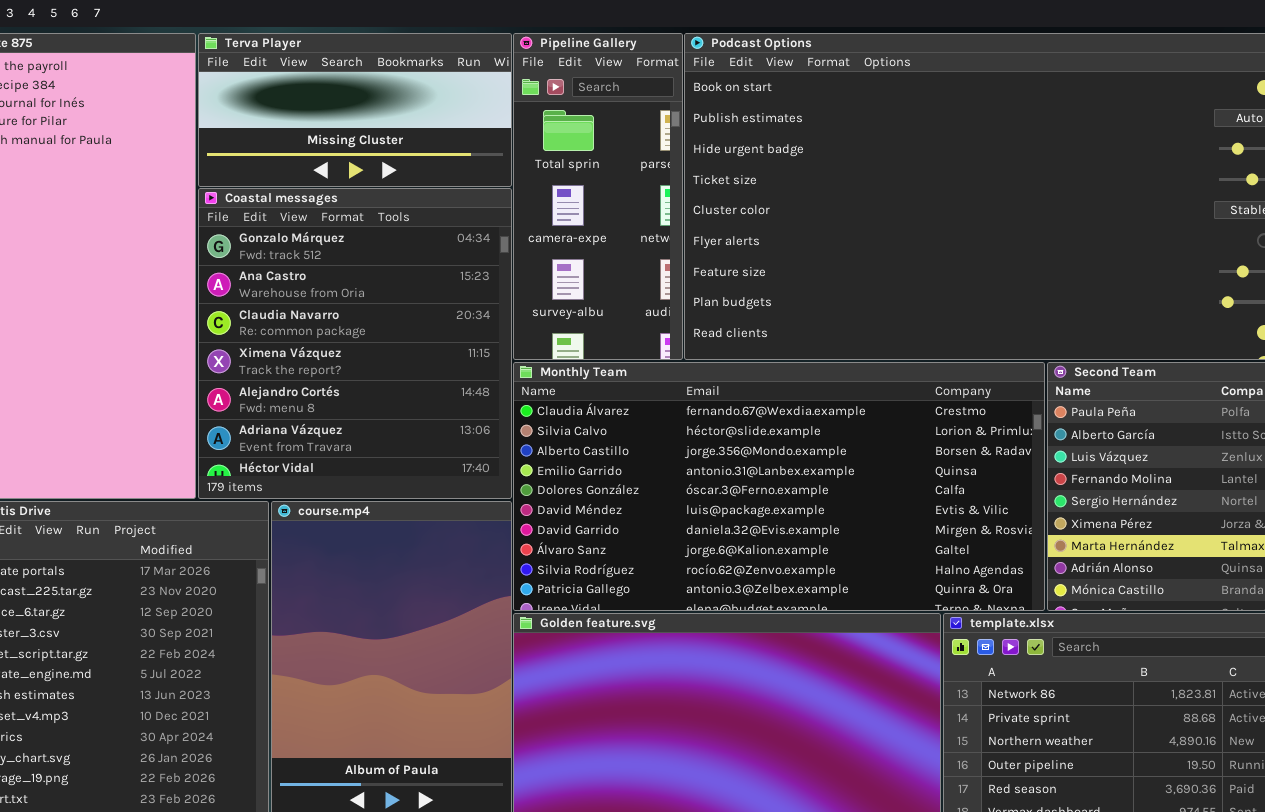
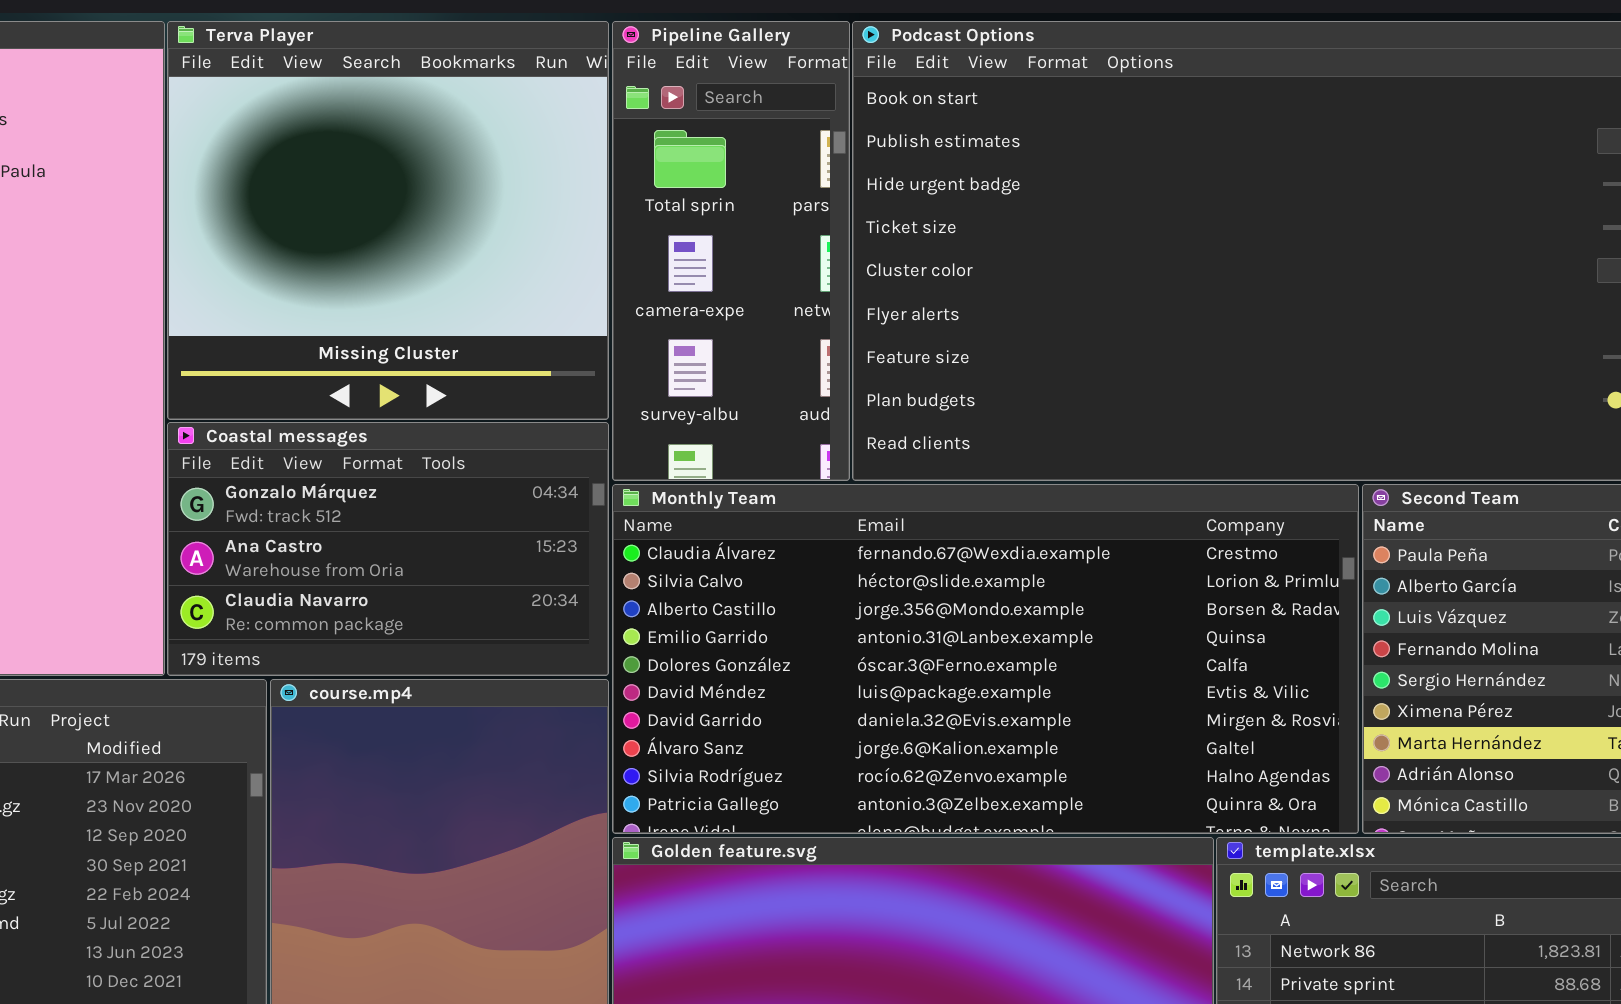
Terva Player: [198,33,512,187] -> [167,21,609,420], resized
Coastal messages: [198,188,512,499] -> [167,422,609,676], resized

